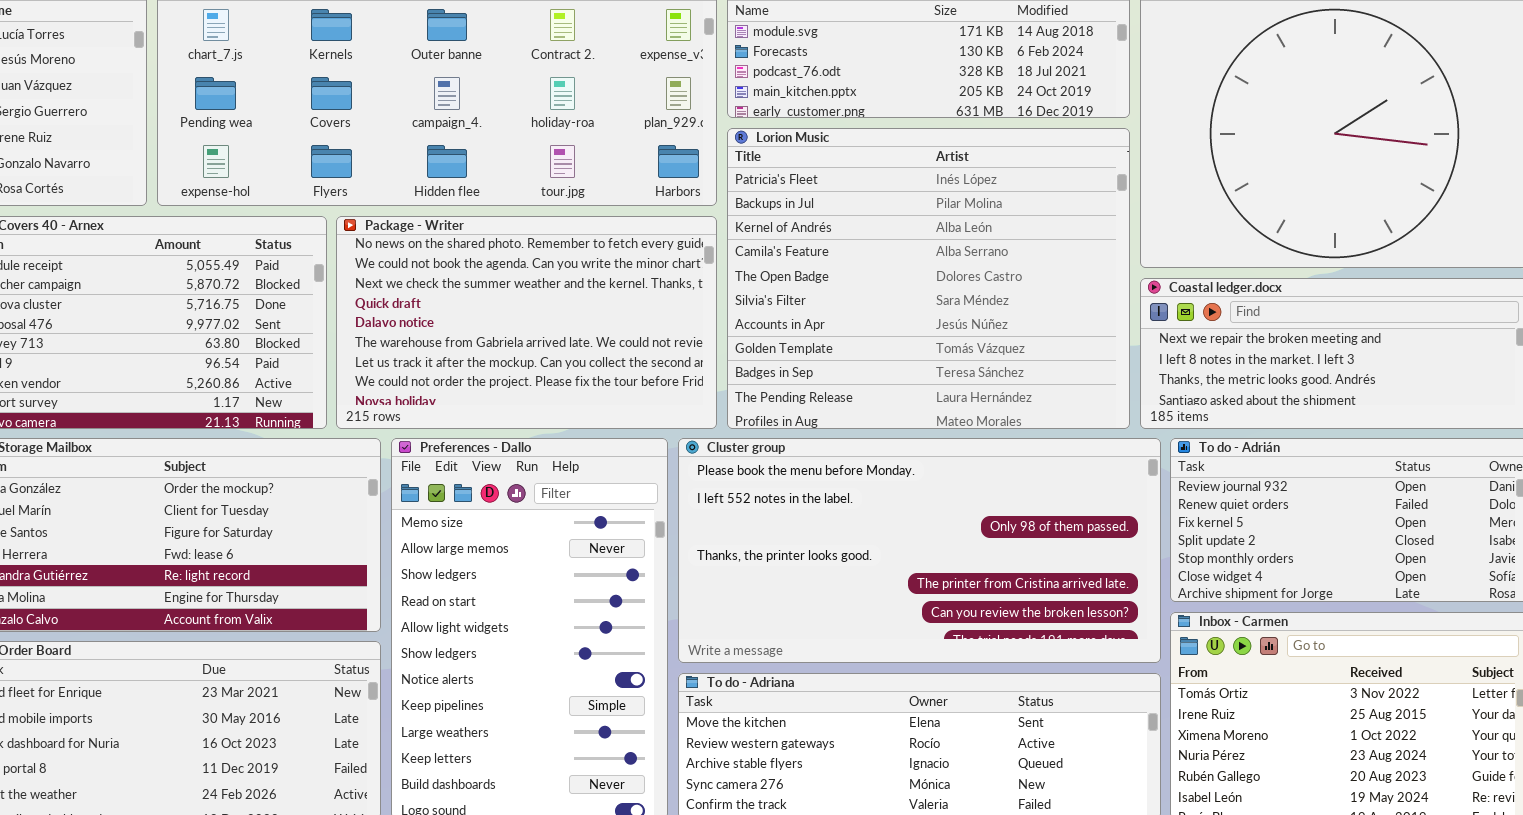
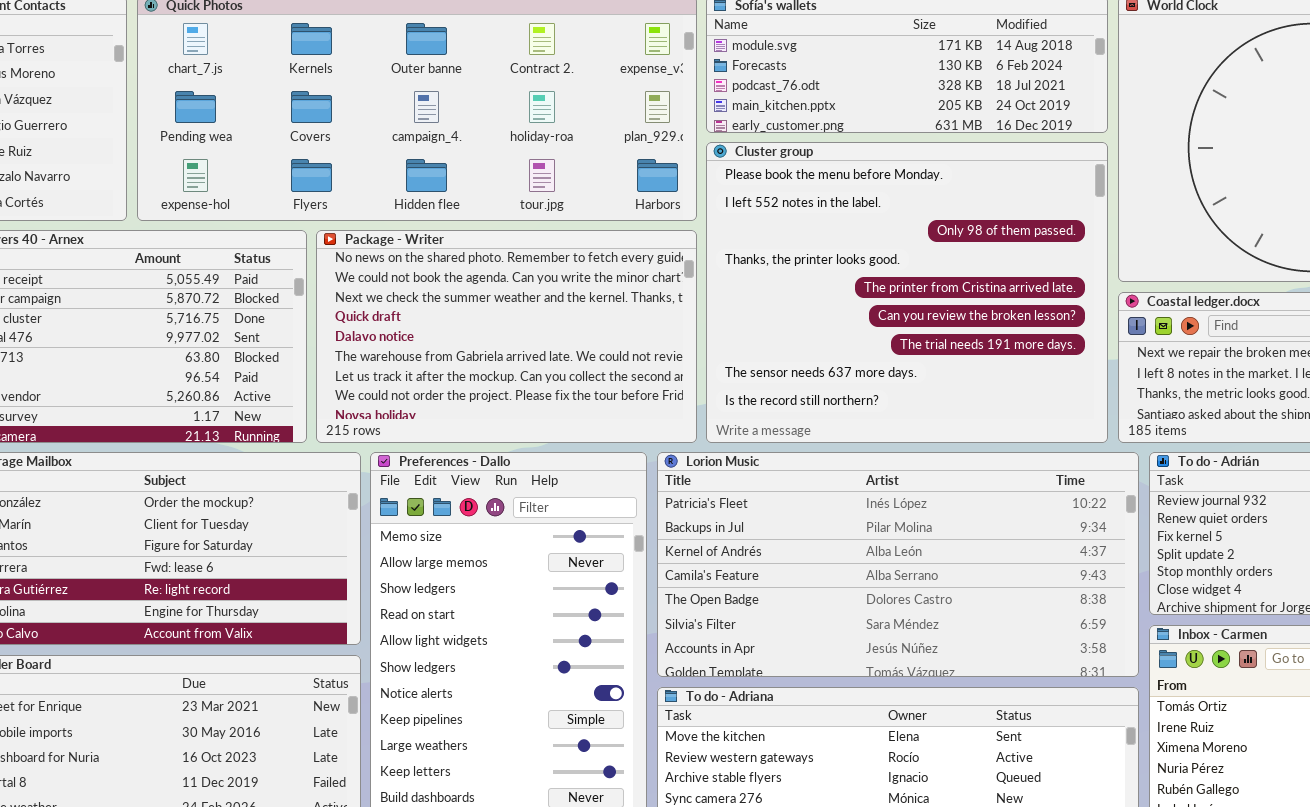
Lorion Music: [727,128,1130,429] -> [657,452,1139,677], moved, resized
Cluster group: [678,438,1161,663] -> [706,142,1108,443], moved, resized

